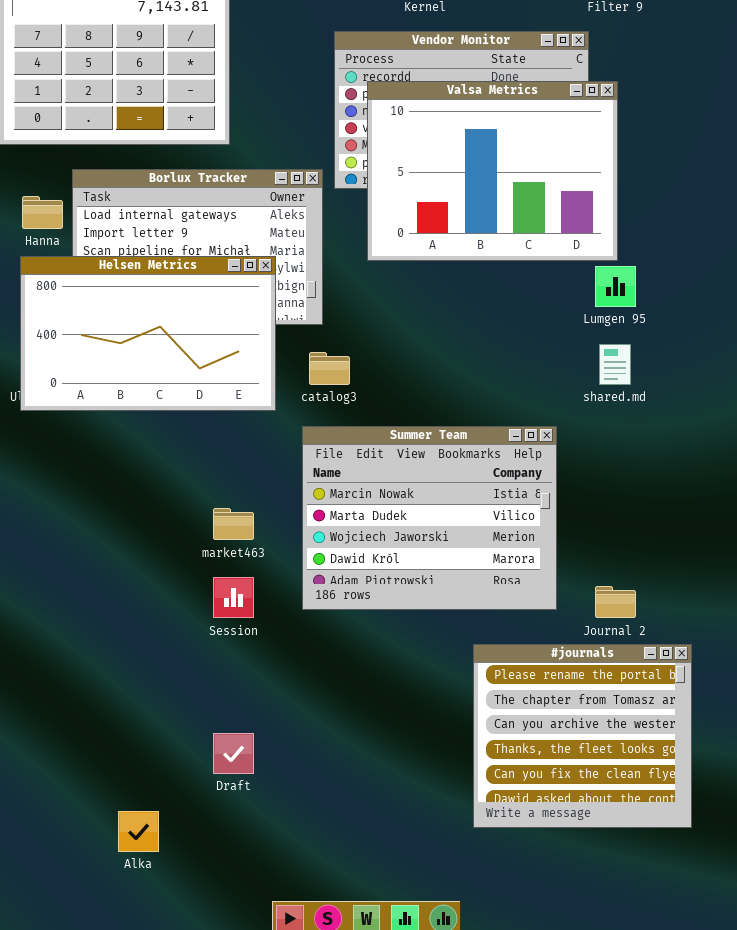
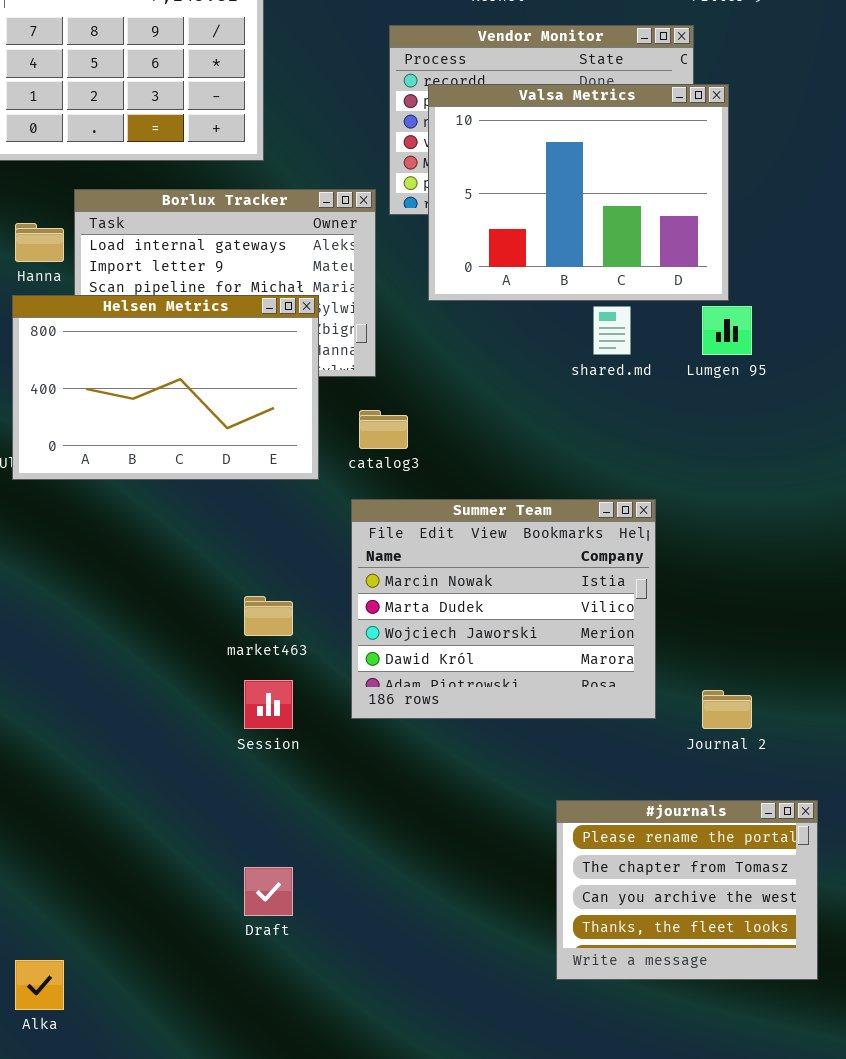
shared.md: [599,344,631,385] -> [593,306,631,355], moved
#journals: [473,644,692,828] -> [556,800,818,980], resized
Alka: [118,811,159,852] -> [15,960,64,1010], moved

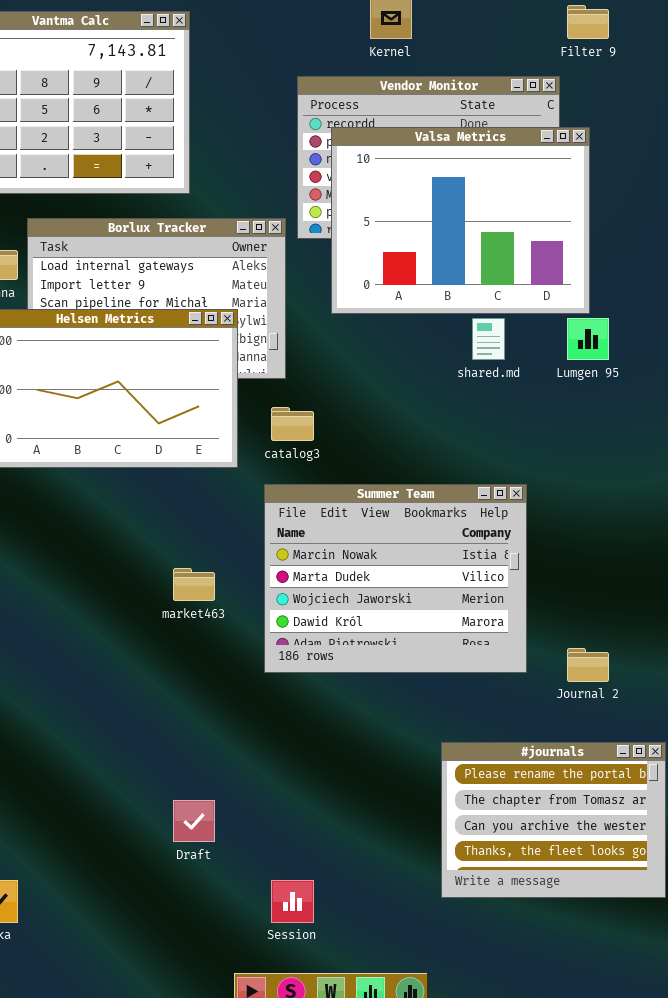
Session: [244,680,293,729] -> [271,880,314,923], moved

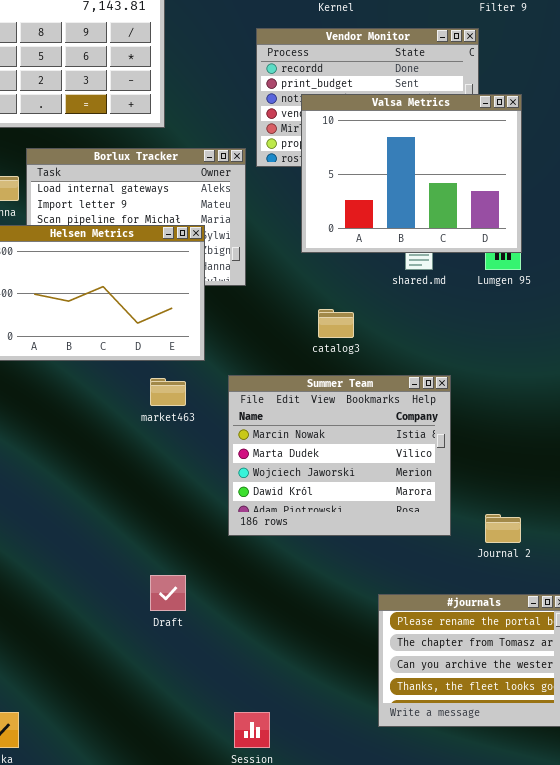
Valsa Metrics: [331,127,590,314] -> [301,94,522,253], moved
catalog3: [271,407,314,441] -> [318,309,354,338], moved
market463: [173,568,215,601] -> [150,378,186,406], moved
Draft: [173,800,215,842] -> [150,575,186,611], moved

